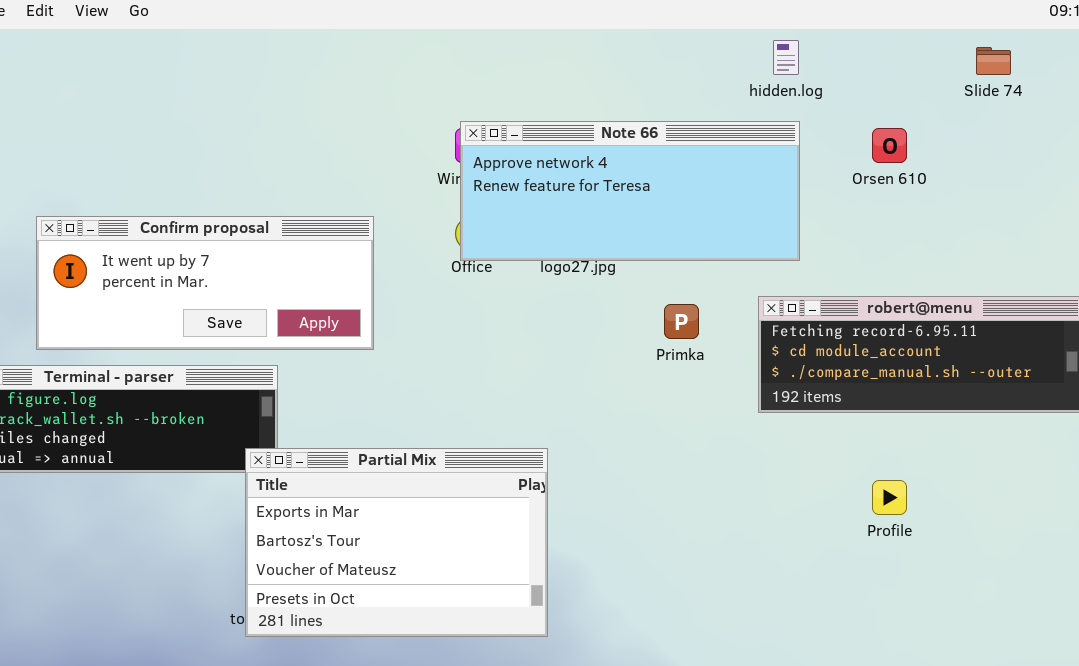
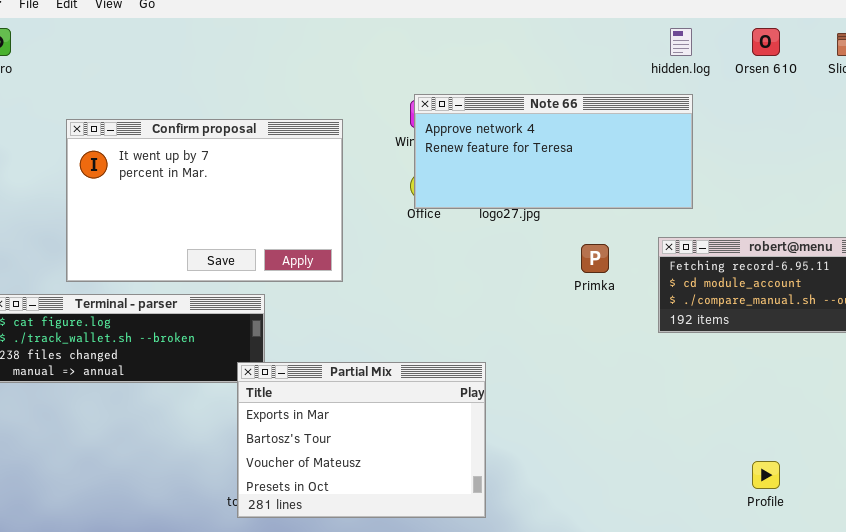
Orsen 610: [872,128,907,163] -> [752,28,780,56], moved
Confirm proposal: [36,216,374,350] -> [66,119,343,282], resized
Profile: [872,480,907,515] -> [752,461,780,489], moved

